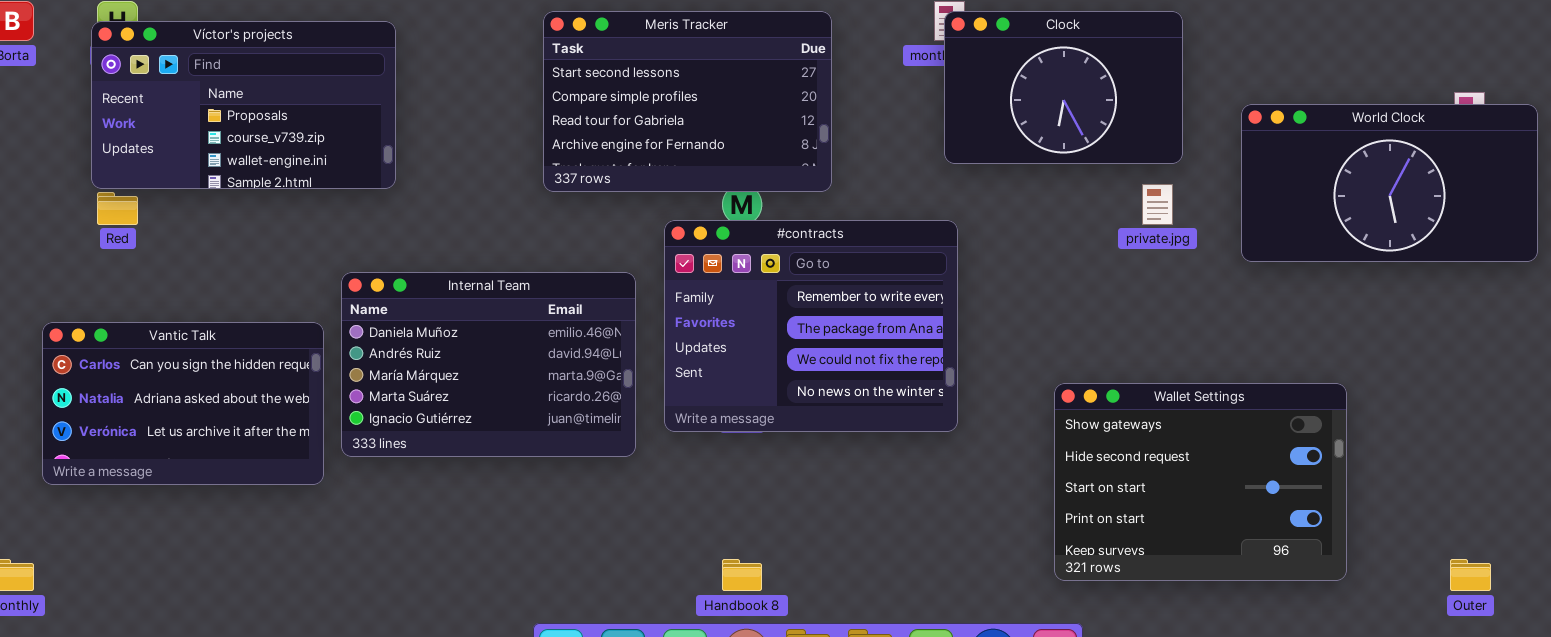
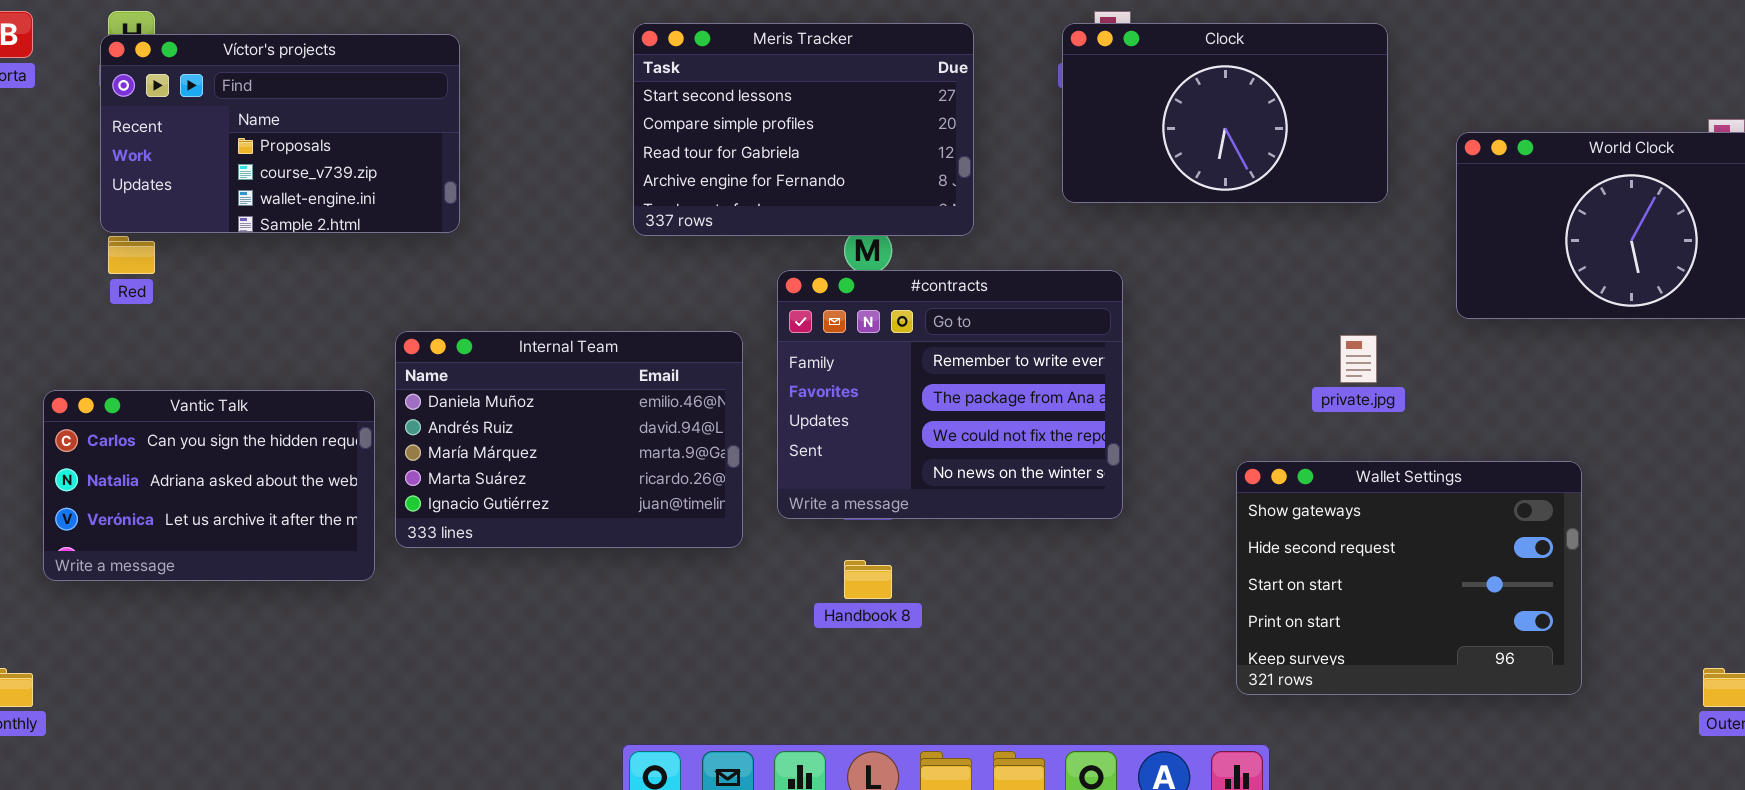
Clock: [944,11,1183,164] -> [1062,23,1388,203], resized
private.jpg: [1142,184,1173,225] -> [1340,335,1377,383], moved
Handbook 8: [722,559,762,591] -> [844,560,892,599], moved

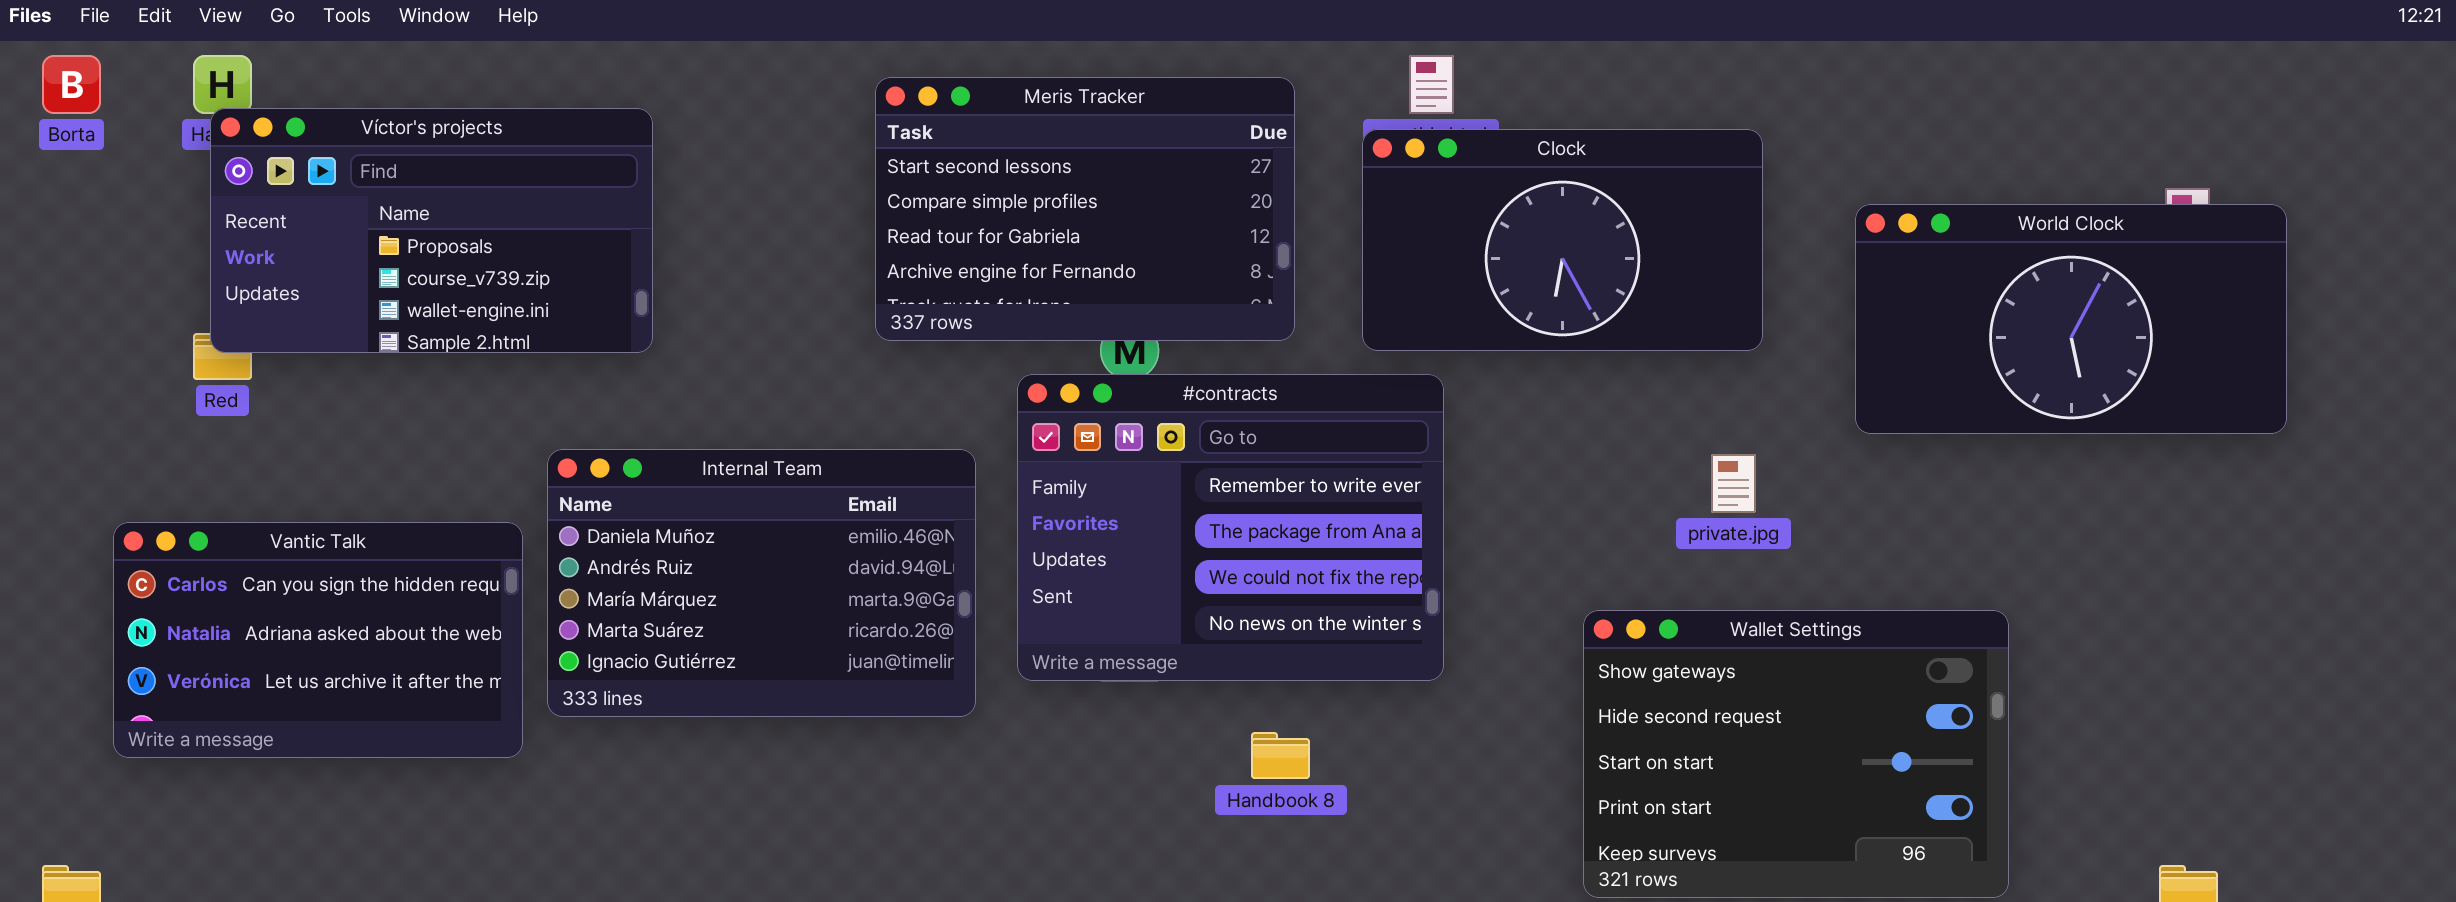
Meris Tracker: [633,23,974,236] -> [875,77,1295,341], moved
Clock: [1062,23,1388,203] -> [1362,129,1763,351], moved
Víctor's projects: [100,34,460,233] -> [210,108,653,353], moved
Handbook 8: [844,560,892,599] -> [1251,732,1310,779], moved

